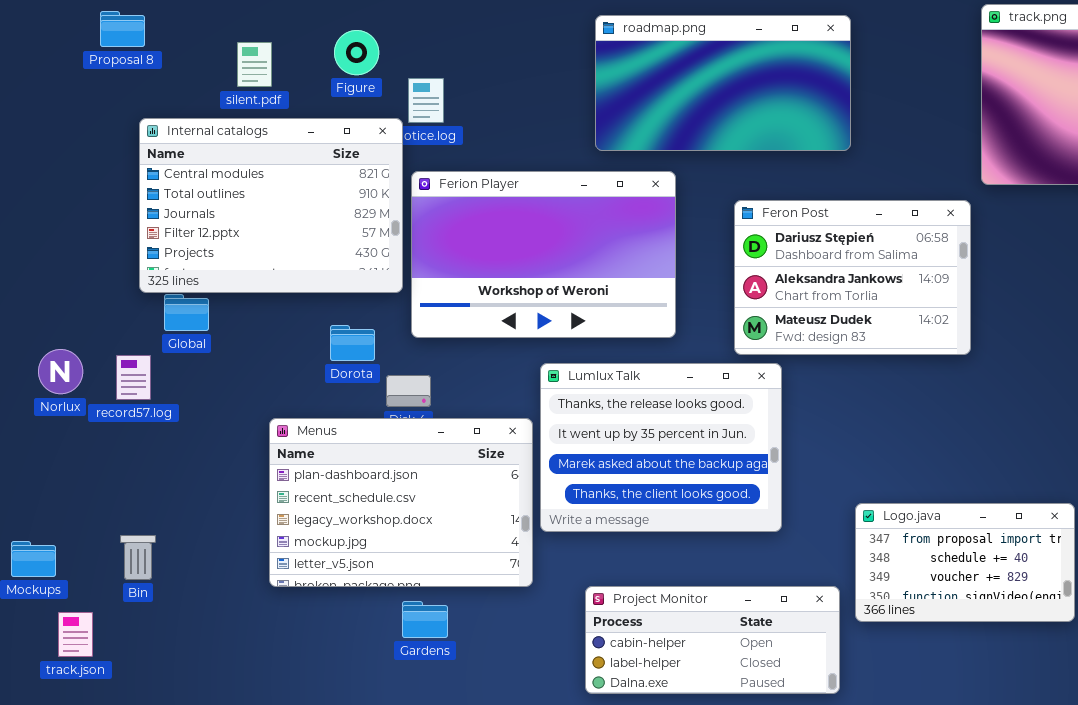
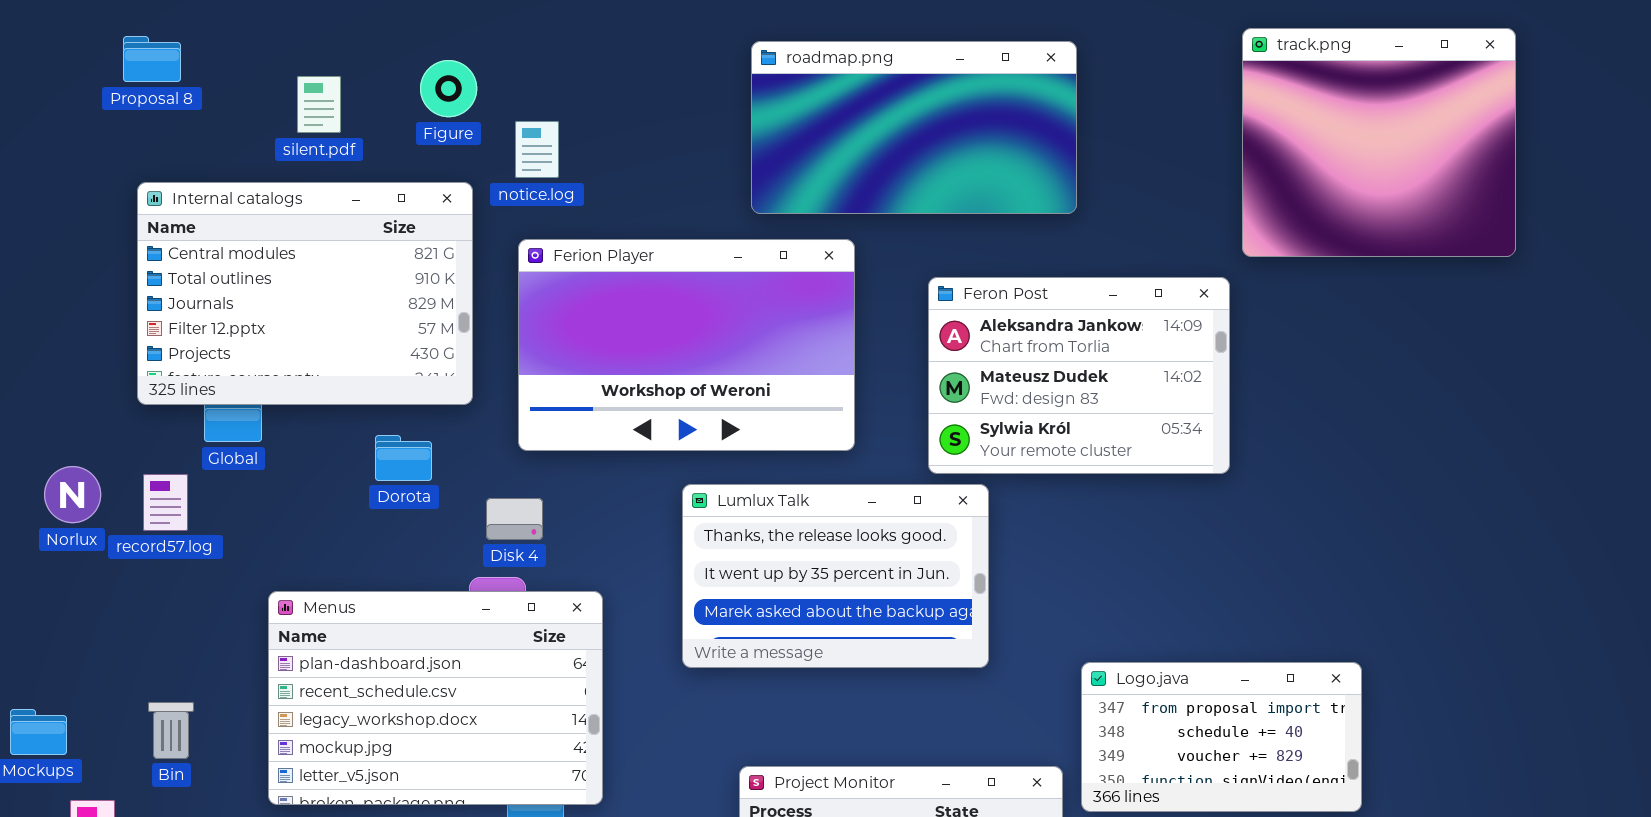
Internal catalogs: [139,118,403,293] -> [137,182,473,405], moved
Feron Post: [734,200,971,355] -> [928,277,1230,474], scrolled down 1 row
Dorota: [330,325,375,361] -> [375,435,432,481], moved
Lumlux Talk: [540,363,782,532] -> [682,484,989,668], resized
Menus: [269,418,533,587] -> [268,591,603,805], moved

